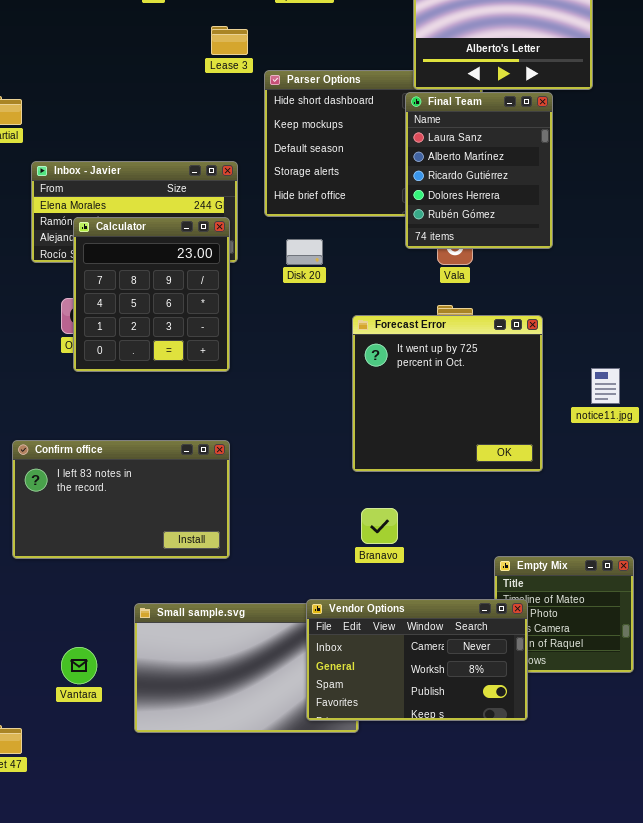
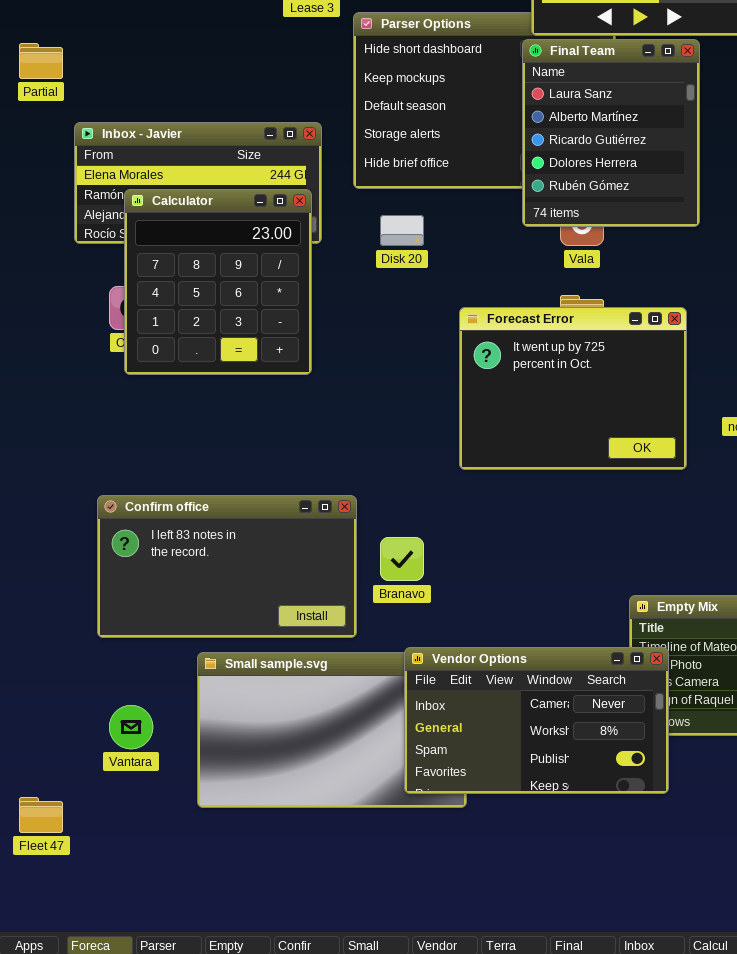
Forecast Error: [352,315,543,472] -> [459,307,687,470], resized
Confirm office: [12,440,230,559] -> [97,495,357,638], moved
Branavo: [361,508,398,544] -> [380,537,424,581], moved

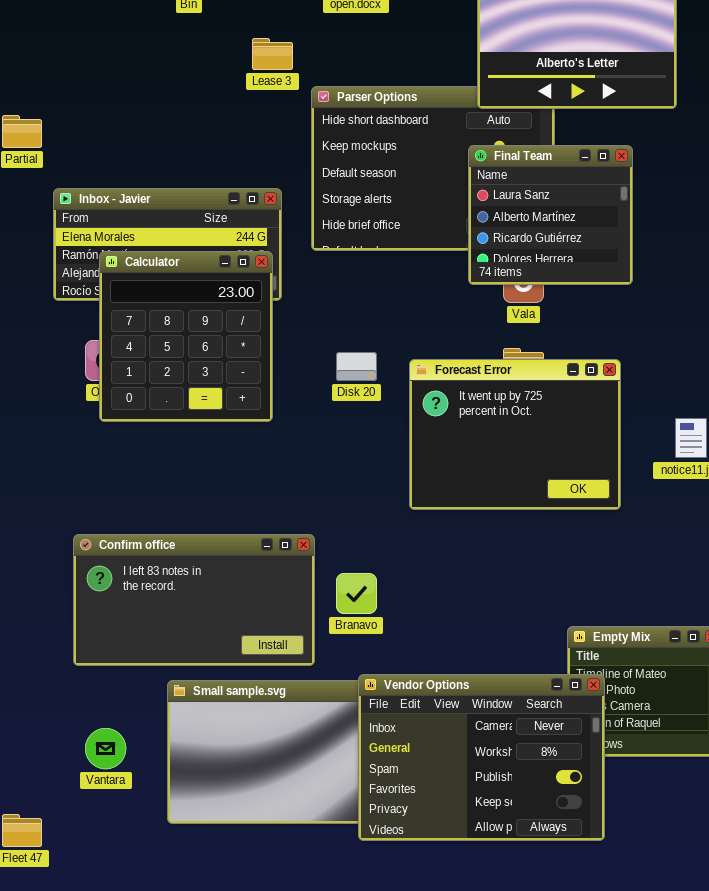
Final Team: [522,39,700,227] -> [468,145,633,285], resized
Disk 20: [380,215,424,246] -> [336,352,377,381], moved
Vendor Options: [404,647,669,794] -> [358,674,605,841], resized

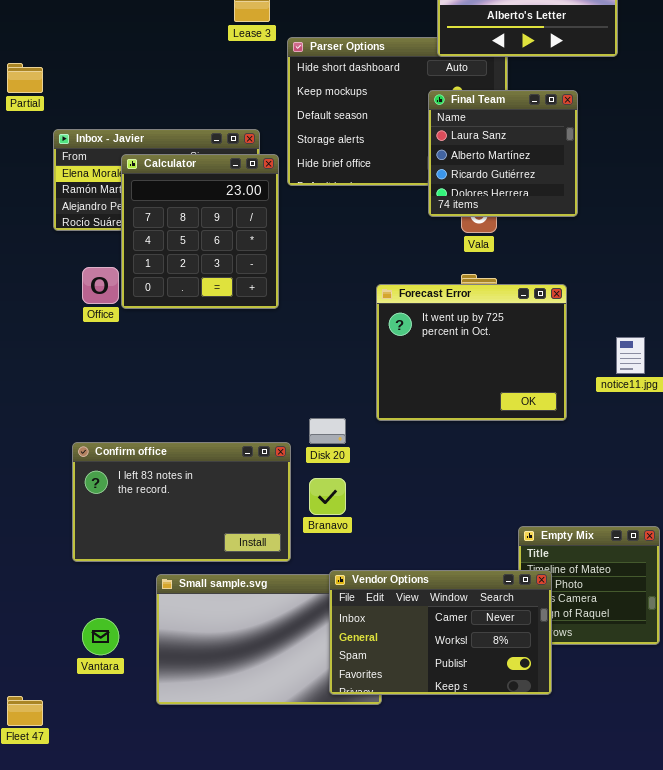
Calculator: [99,251,273,422] -> [121,154,279,309], moved
Disk 20: [336,352,377,381] -> [309,418,346,444], moved
Vendor Options: [358,674,605,841] -> [329,570,552,695], resized

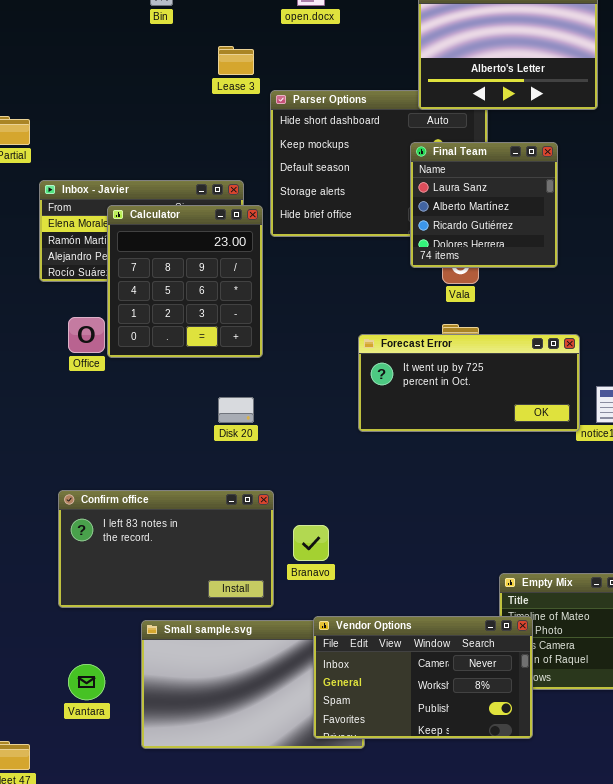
Forecast Error: [376,284,567,421] -> [358,334,580,432], resized
Disk 20: [309,418,346,444] -> [218,397,254,423], moved

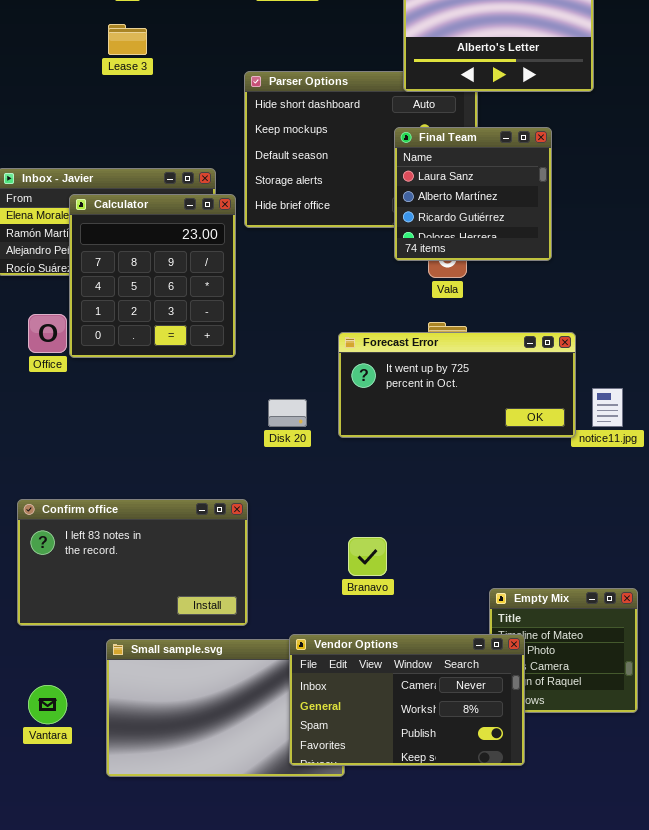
Lease 3: [218,46,254,75] -> [108,24,147,55], moved
Disk 20: [218,397,254,423] -> [268,399,307,427], moved
Branavo: [293,525,329,561] -> [348,537,387,576], moved

